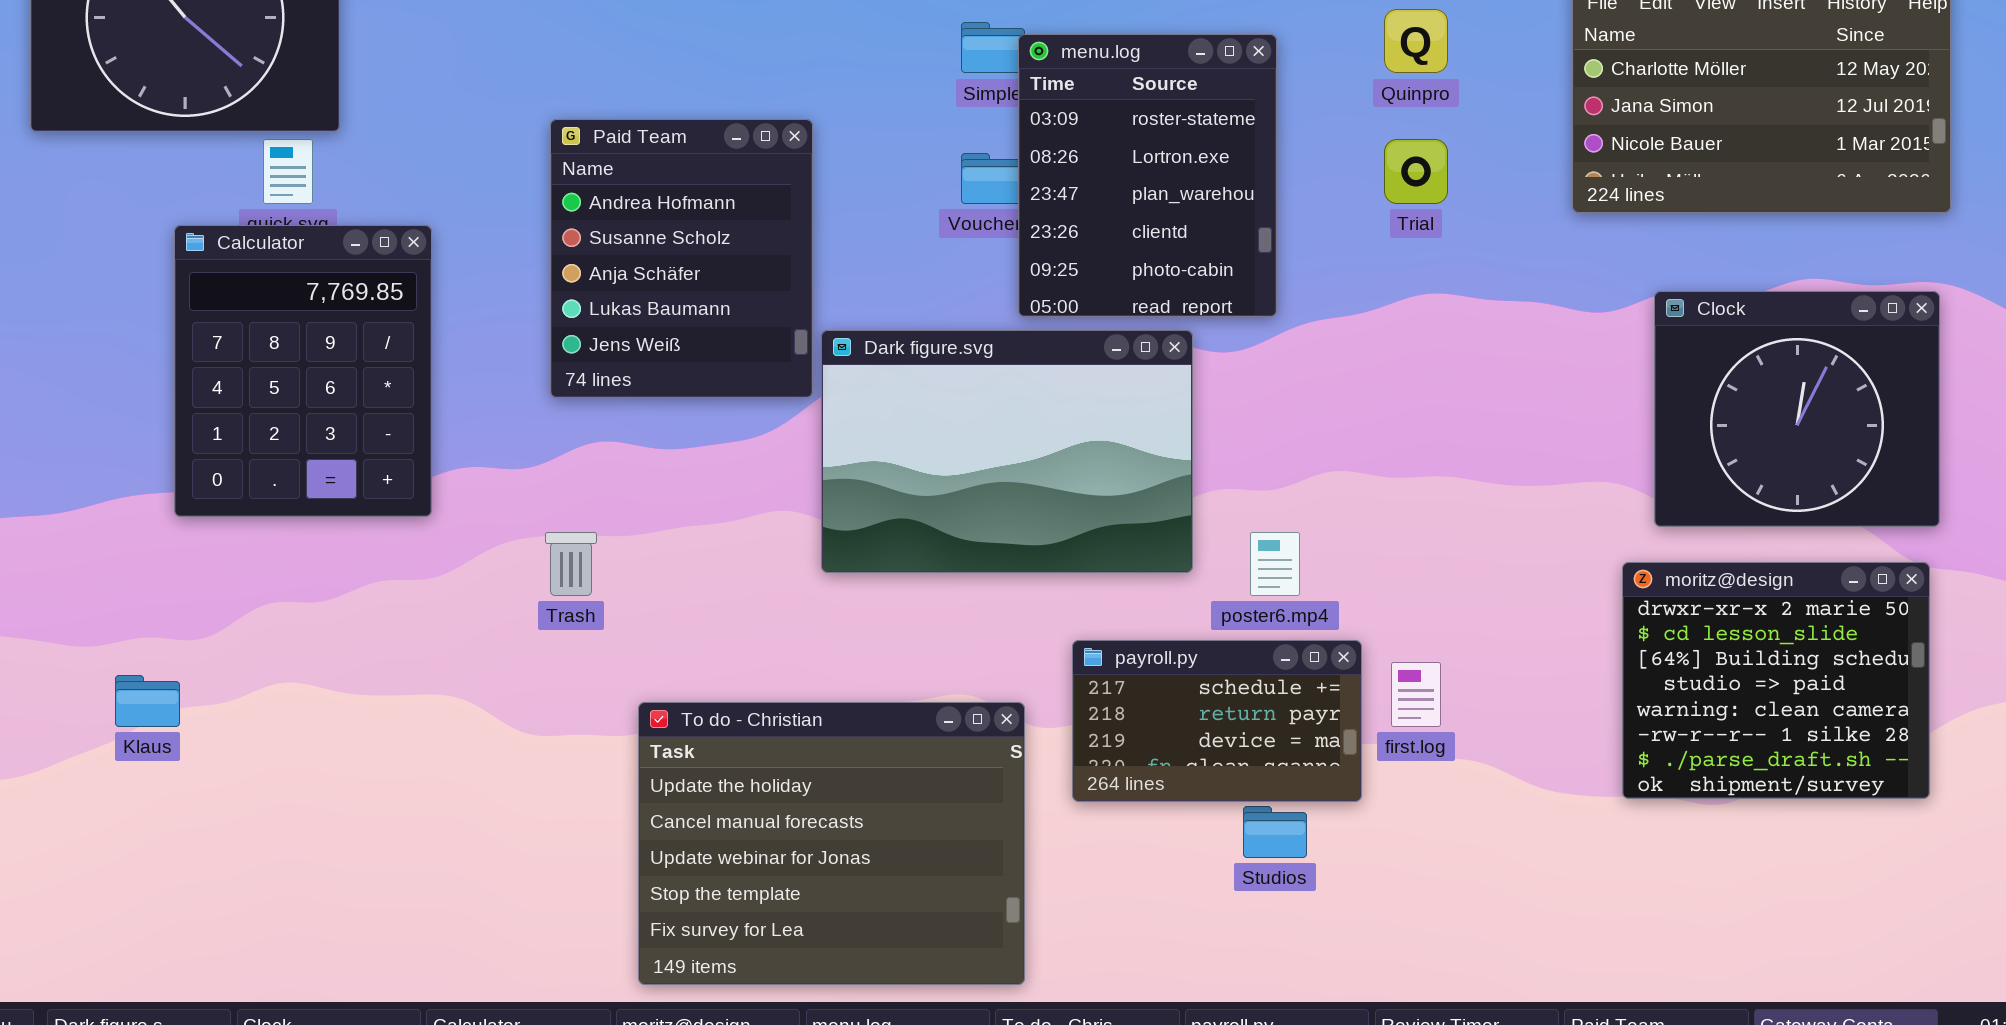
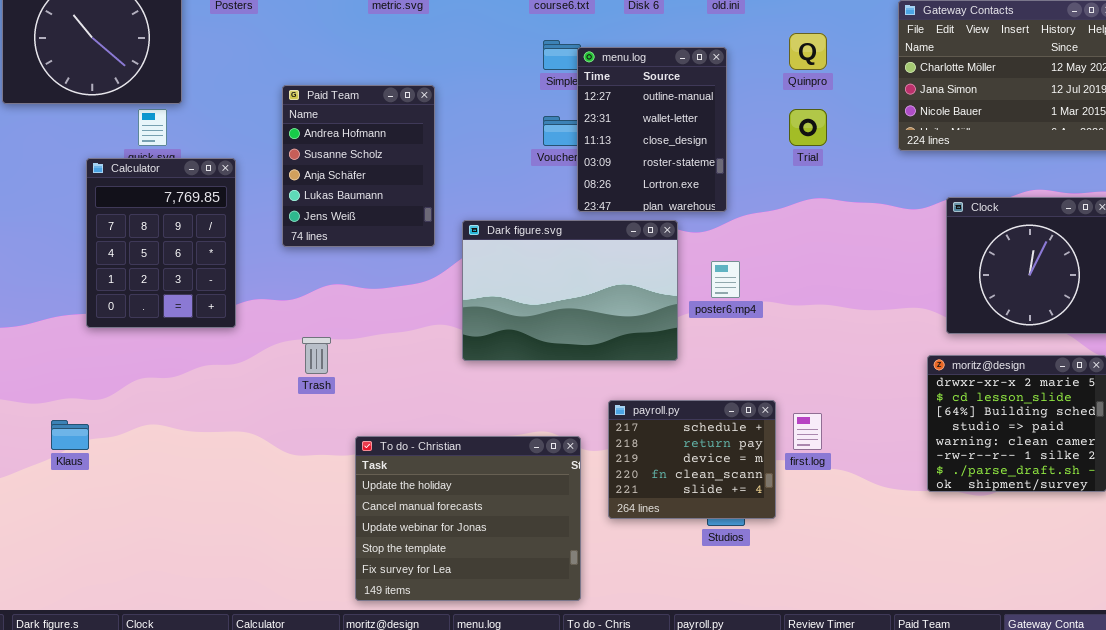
menu.log: [1018,34,1277,317] -> [577,47,727,212], scrolled up 3 rows
Paid Team: [550,119,813,398] -> [282,85,435,247], moved
poster6.mp4: [1250,532,1300,596] -> [711,261,740,298], moved
payroll.py: [1072,640,1362,802] -> [608,400,776,519], resized

